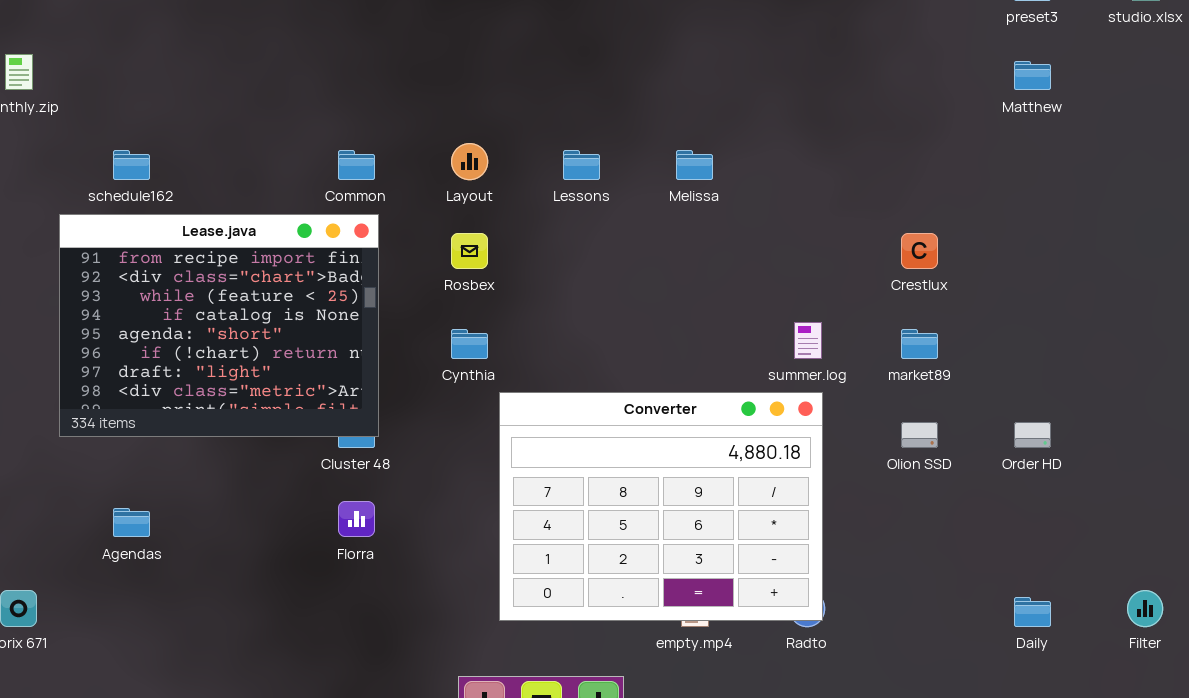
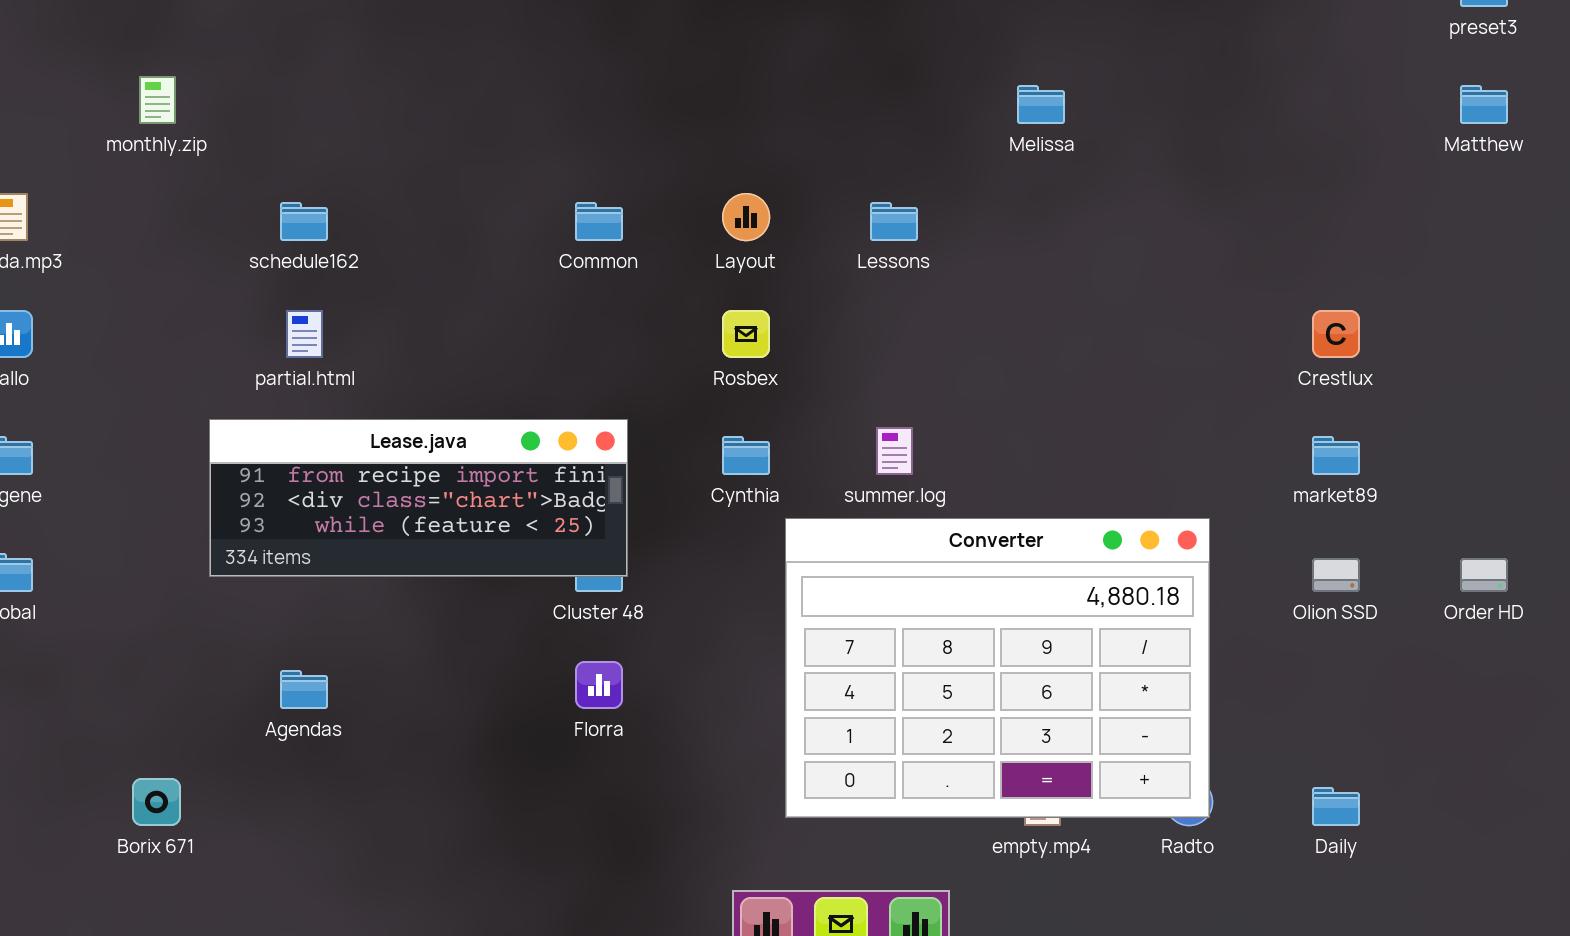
Melissa: [676,150,713,180] -> [1017,85,1065,124], moved
Lease.java: [59,214,379,437] -> [209,419,628,577], resized
summer.log: [794,322,822,359] -> [876,427,913,475], moved
Daily: [1014,597,1051,627] -> [1312,787,1360,826], moved

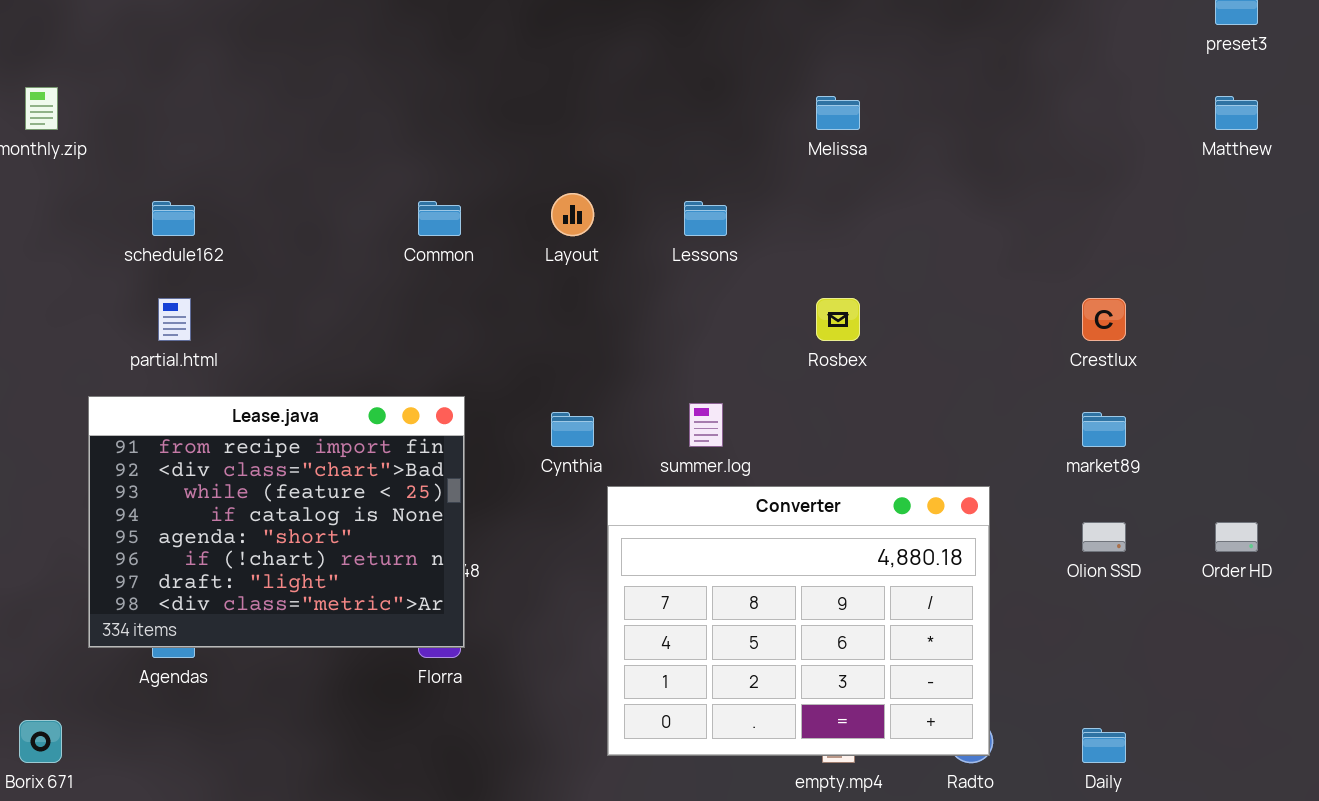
Rosbex: [722,310,770,358] -> [816,298,860,341], moved
Lease.java: [209,419,628,577] -> [88,396,465,648], resized

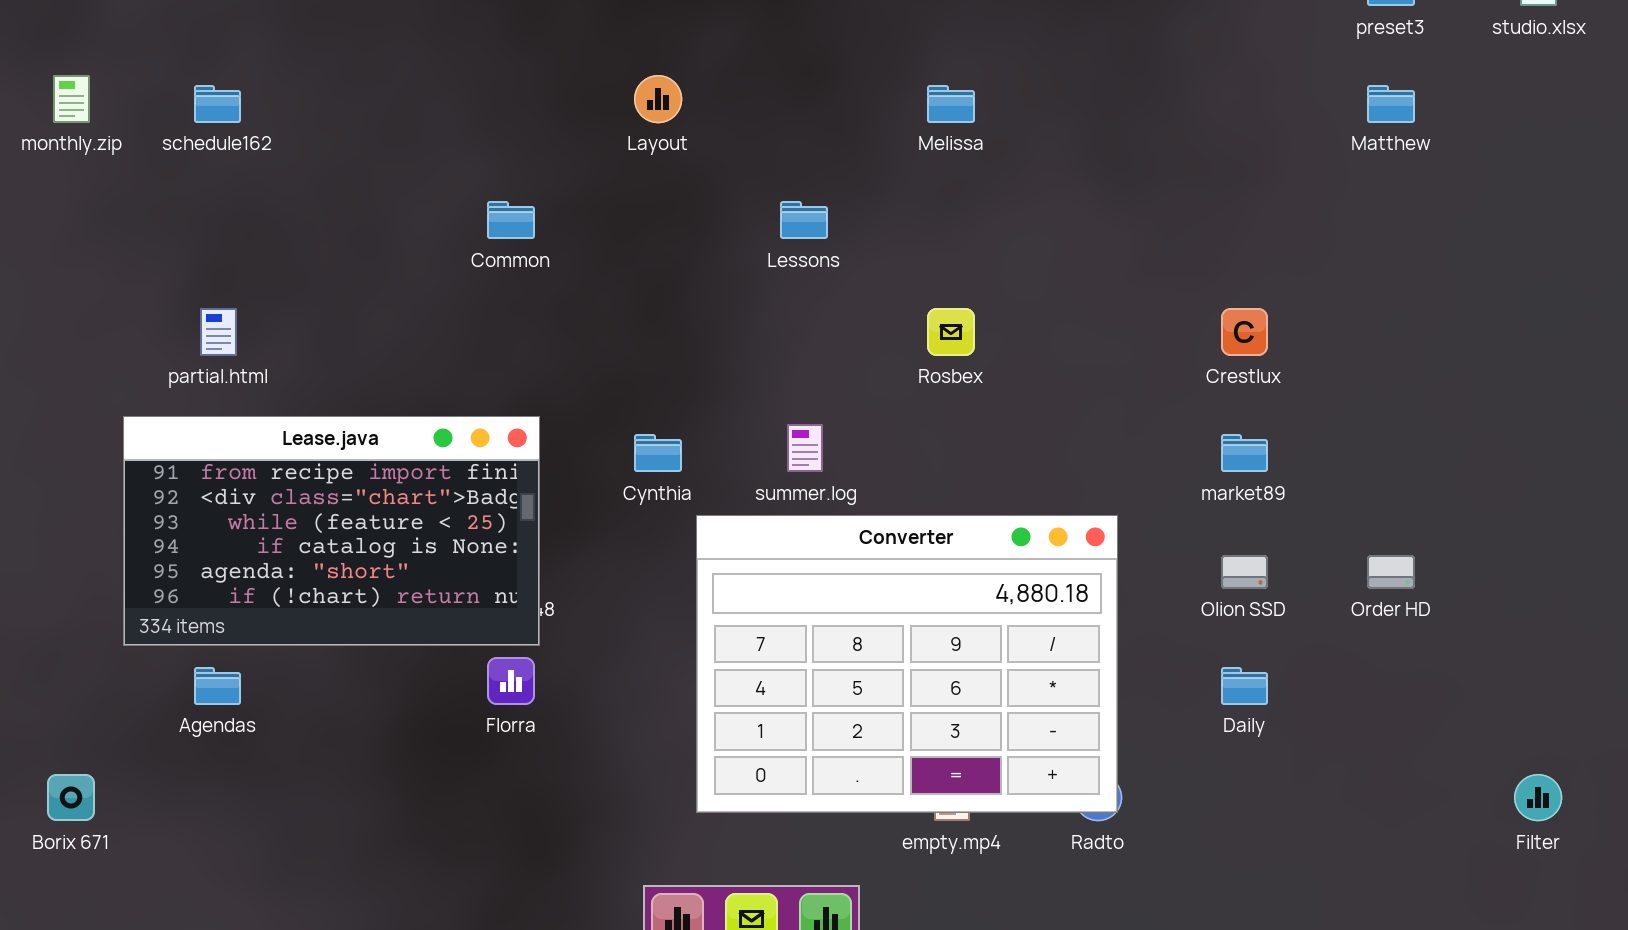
Layout: [551,193,594,236] -> [634,75,682,123], moved
schedule162: [152,201,195,236] -> [194,85,241,123], moved
Lease.java: [88,396,465,648] -> [123,416,540,646], resized
Daily: [1082,728,1126,763] -> [1221,667,1268,705], moved

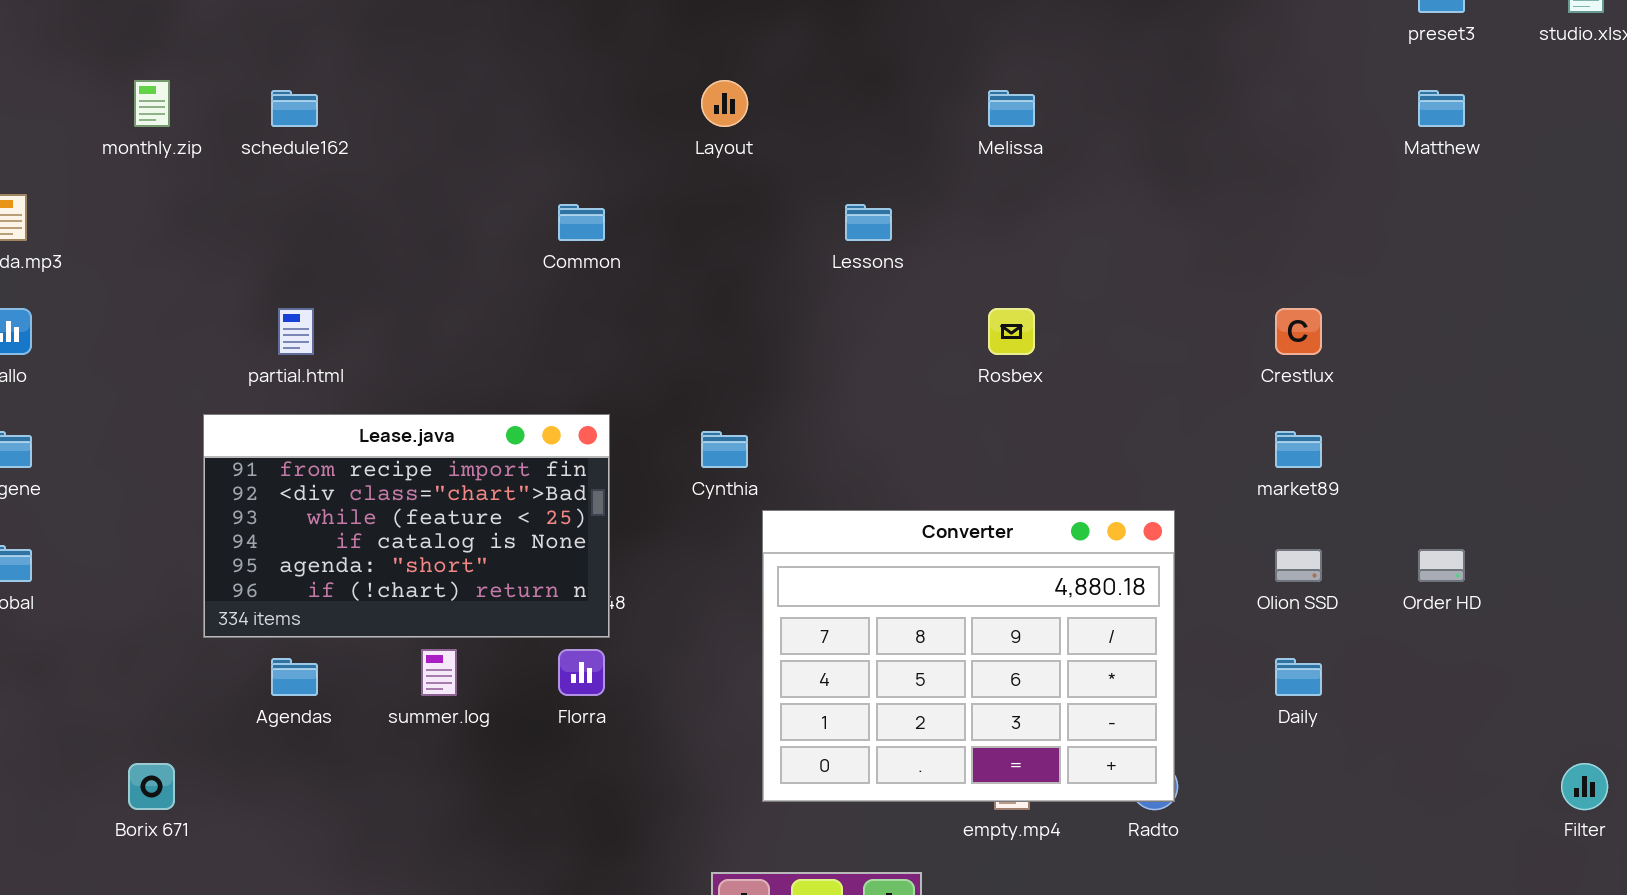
summer.log: [787,424,823,472] -> [421,649,457,696], moved

